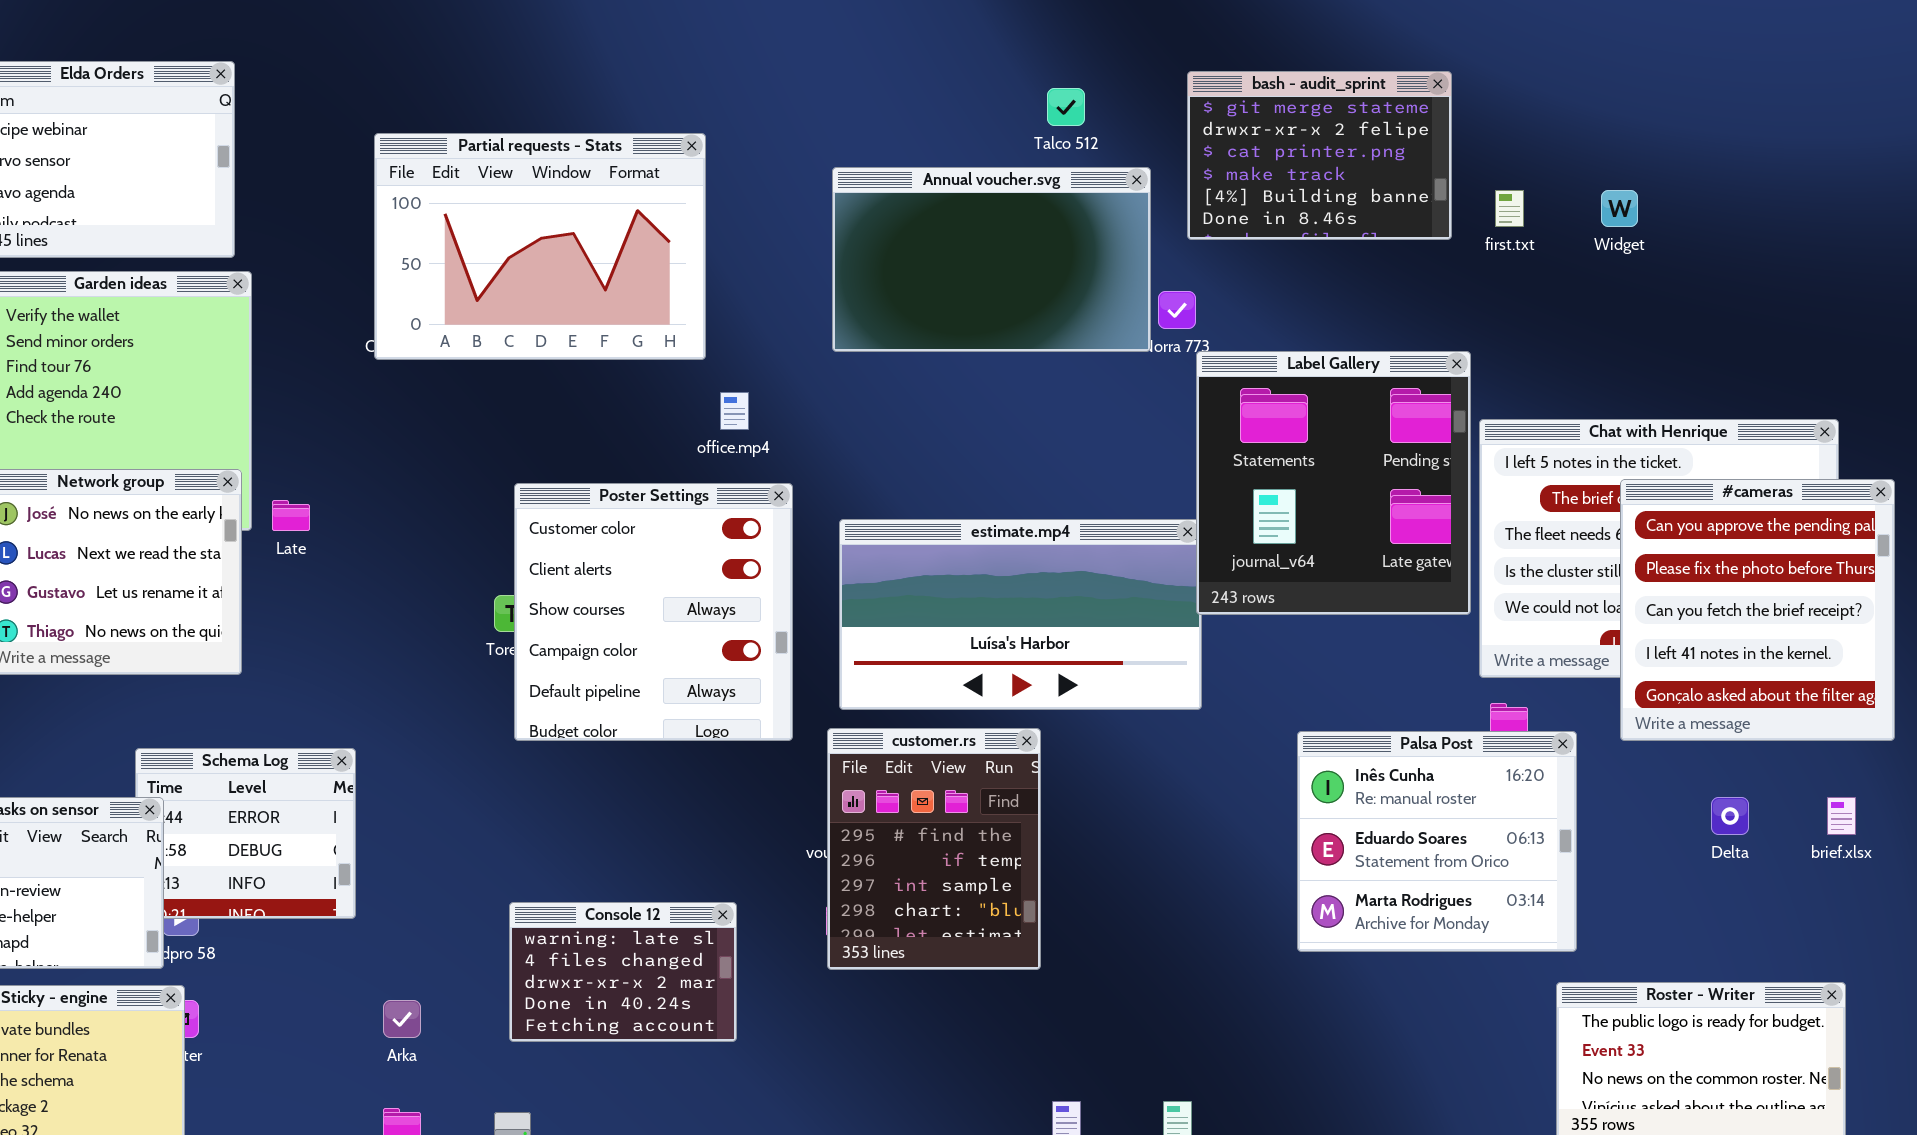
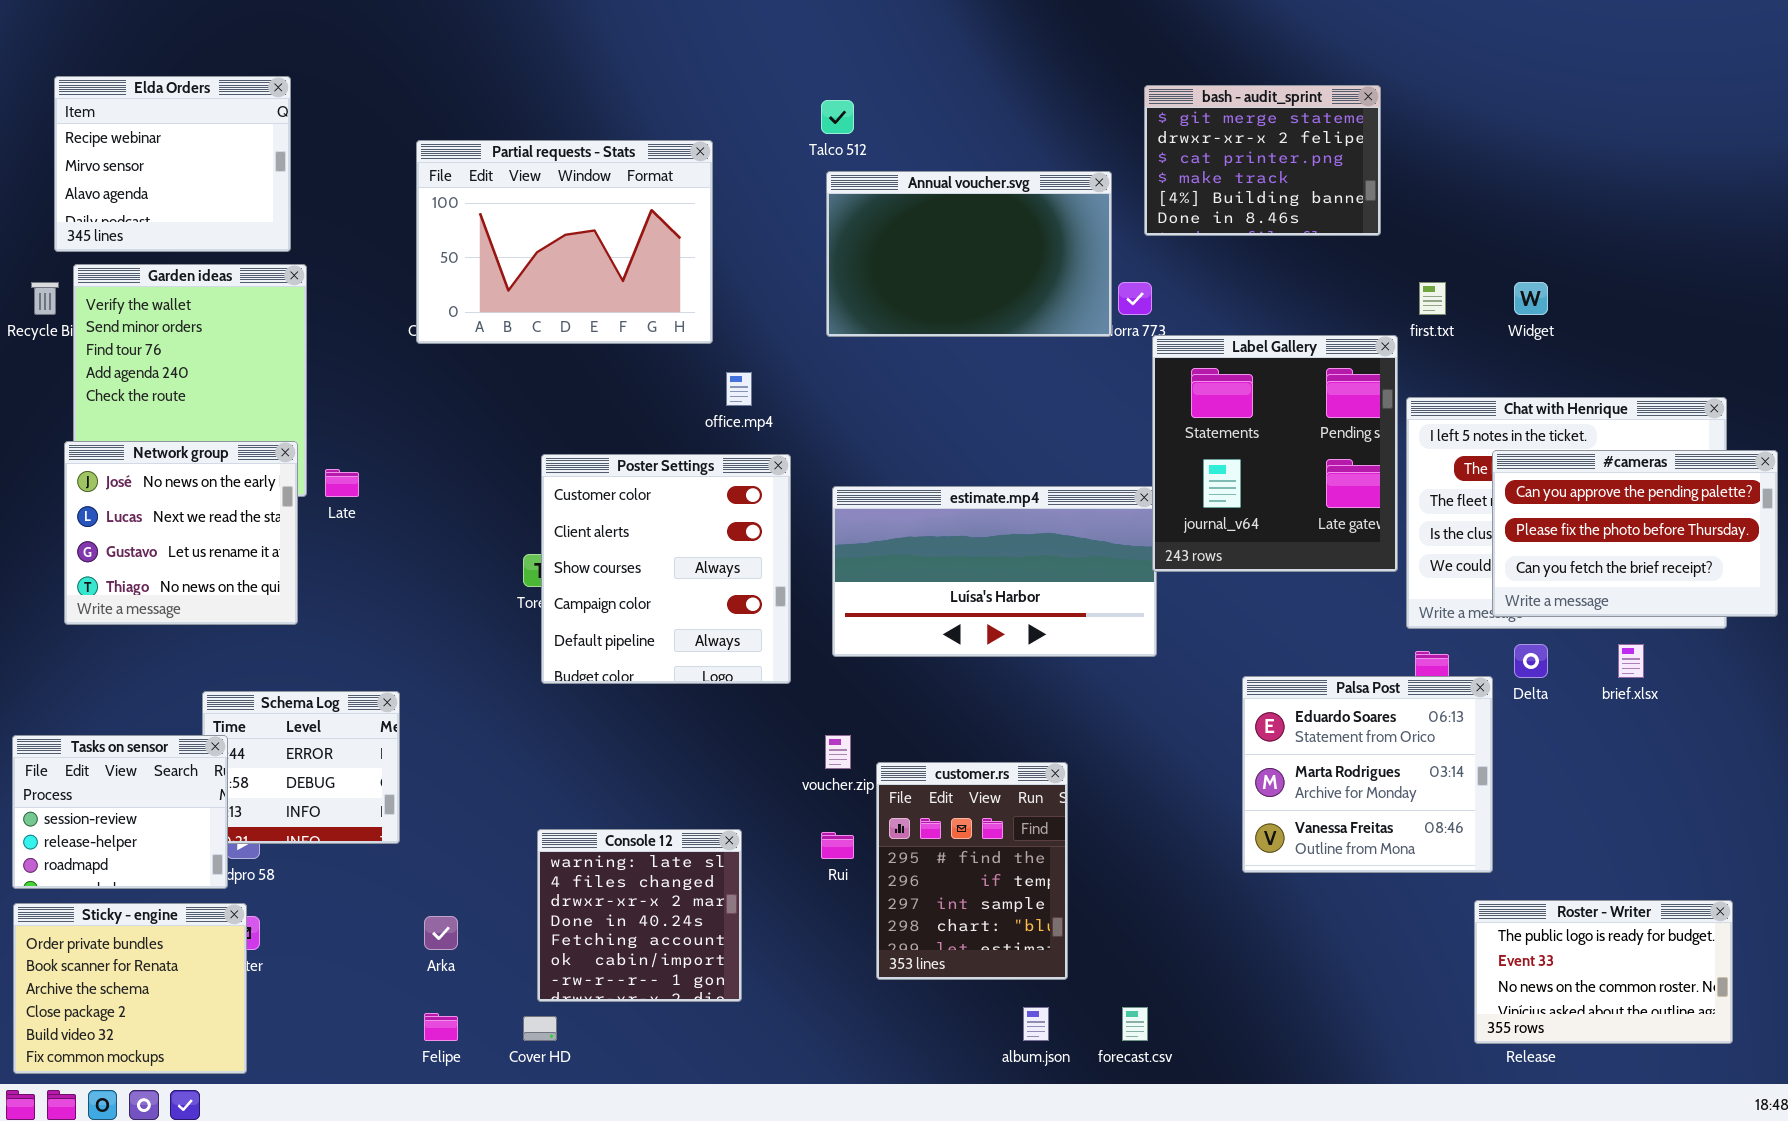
Talco 512: [1047,88,1085,126] -> [821,100,854,134], moved
first.txt: [1495,190,1524,227] -> [1419,282,1446,315], moved
Widget: [1601,190,1638,227] -> [1514,282,1548,315], moved
#cameras: [1620,479,1895,741] -> [1492,450,1778,617], resized
customer.rs: [827,728,1041,970] -> [876,762,1068,980], moved
Palsa Post: [1297,731,1577,952] -> [1242,676,1493,873], scrolled down 1 row
Delta: [1711,797,1749,835] -> [1514,644,1548,678], moved
brief.xlsx: [1827,797,1856,835] -> [1618,644,1644,678], moved
Console 12: [509,902,737,1042] -> [537,829,742,1002], resized

